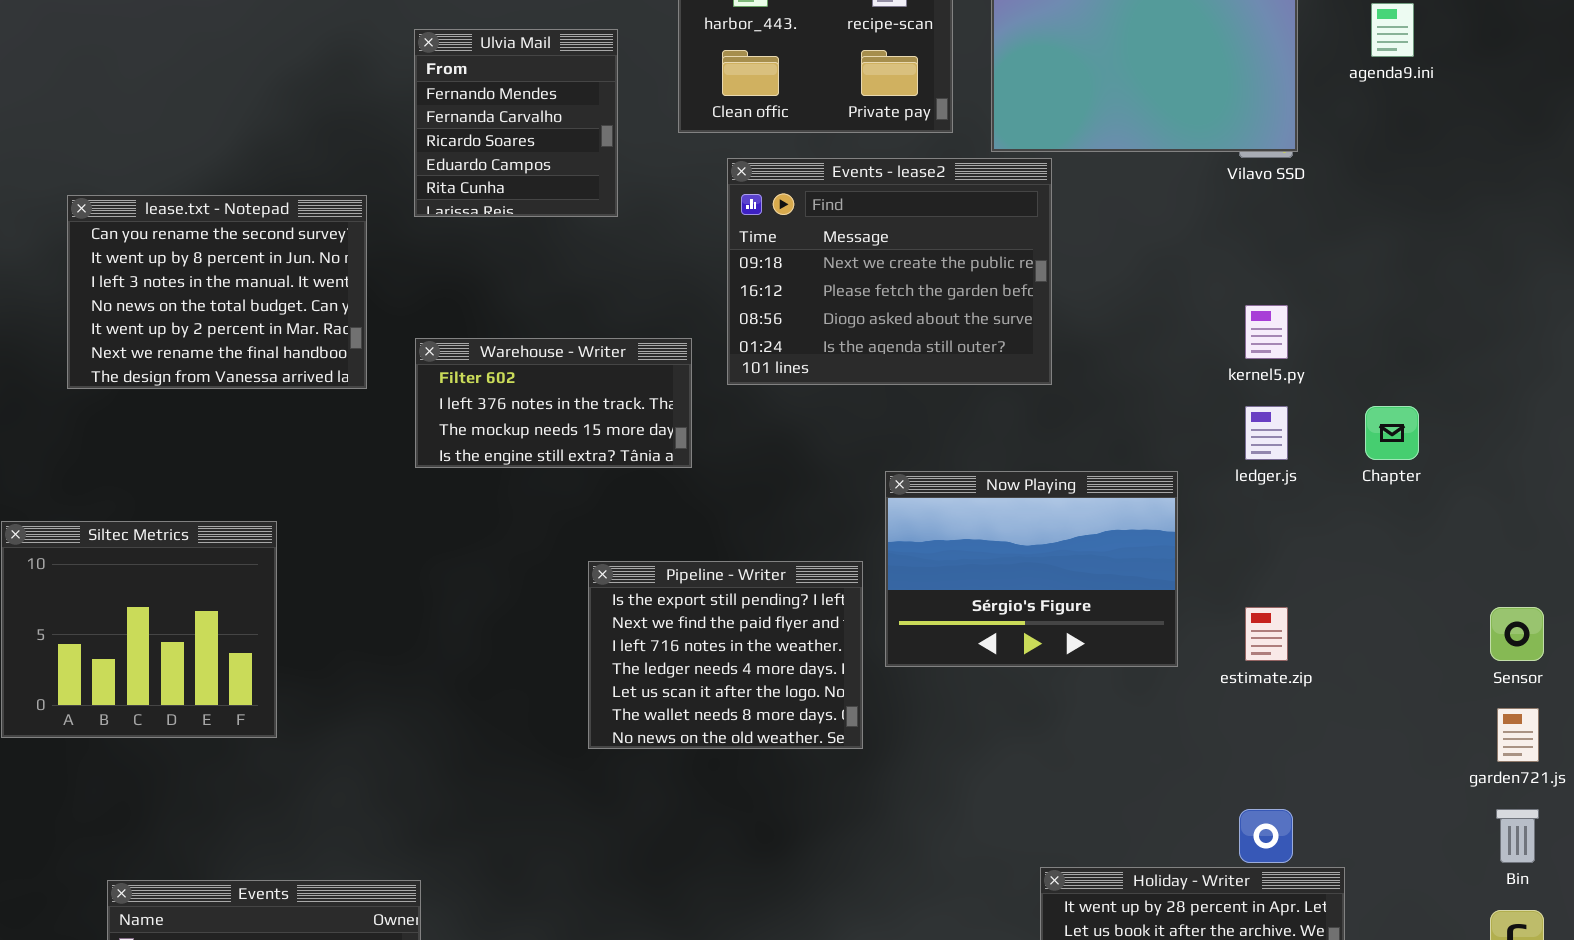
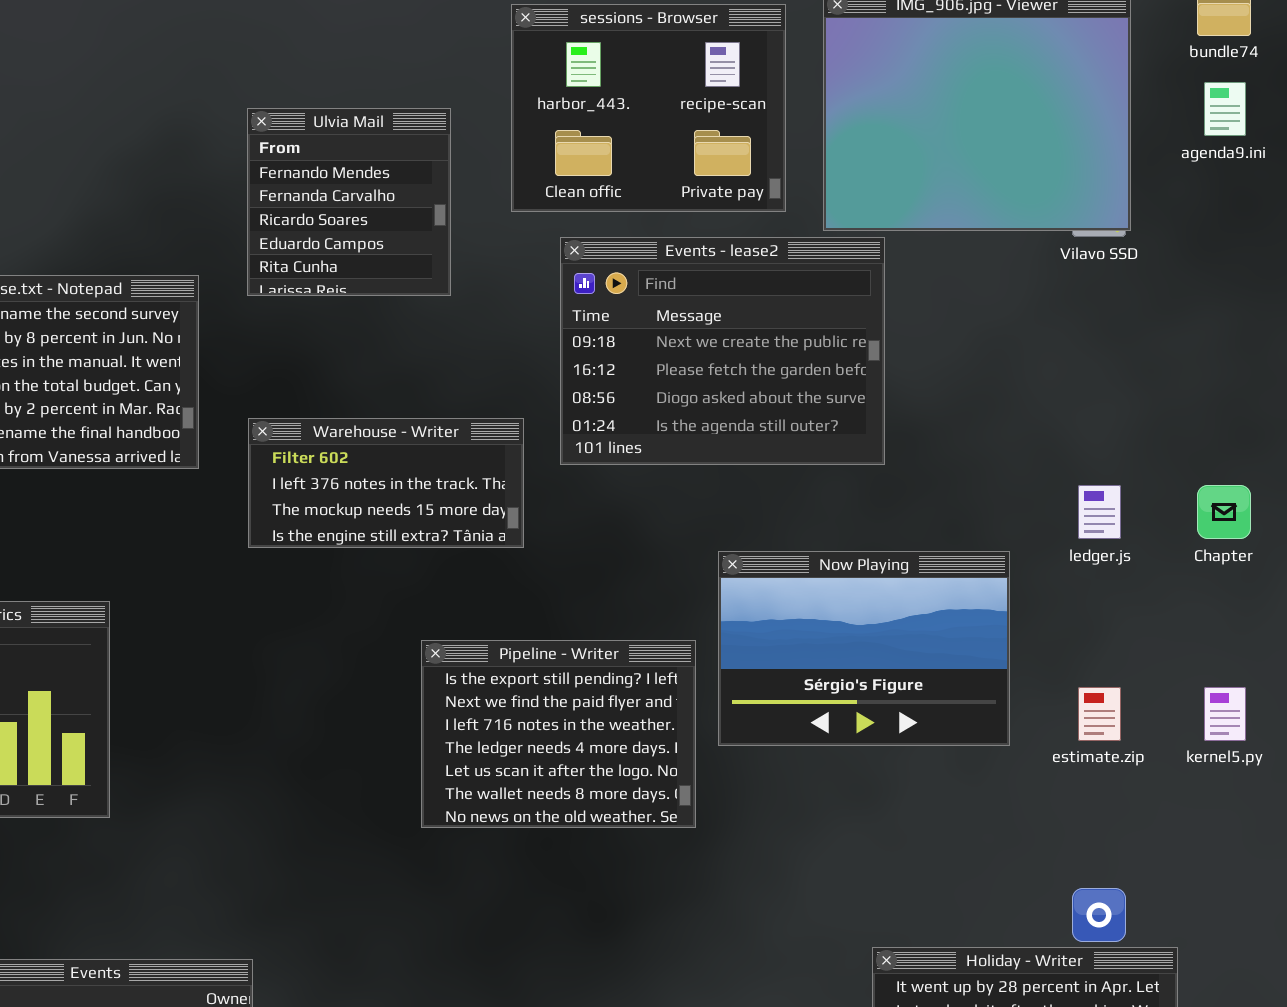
kernel5.py: [1245,305,1288,359] -> [1204,687,1246,741], moved

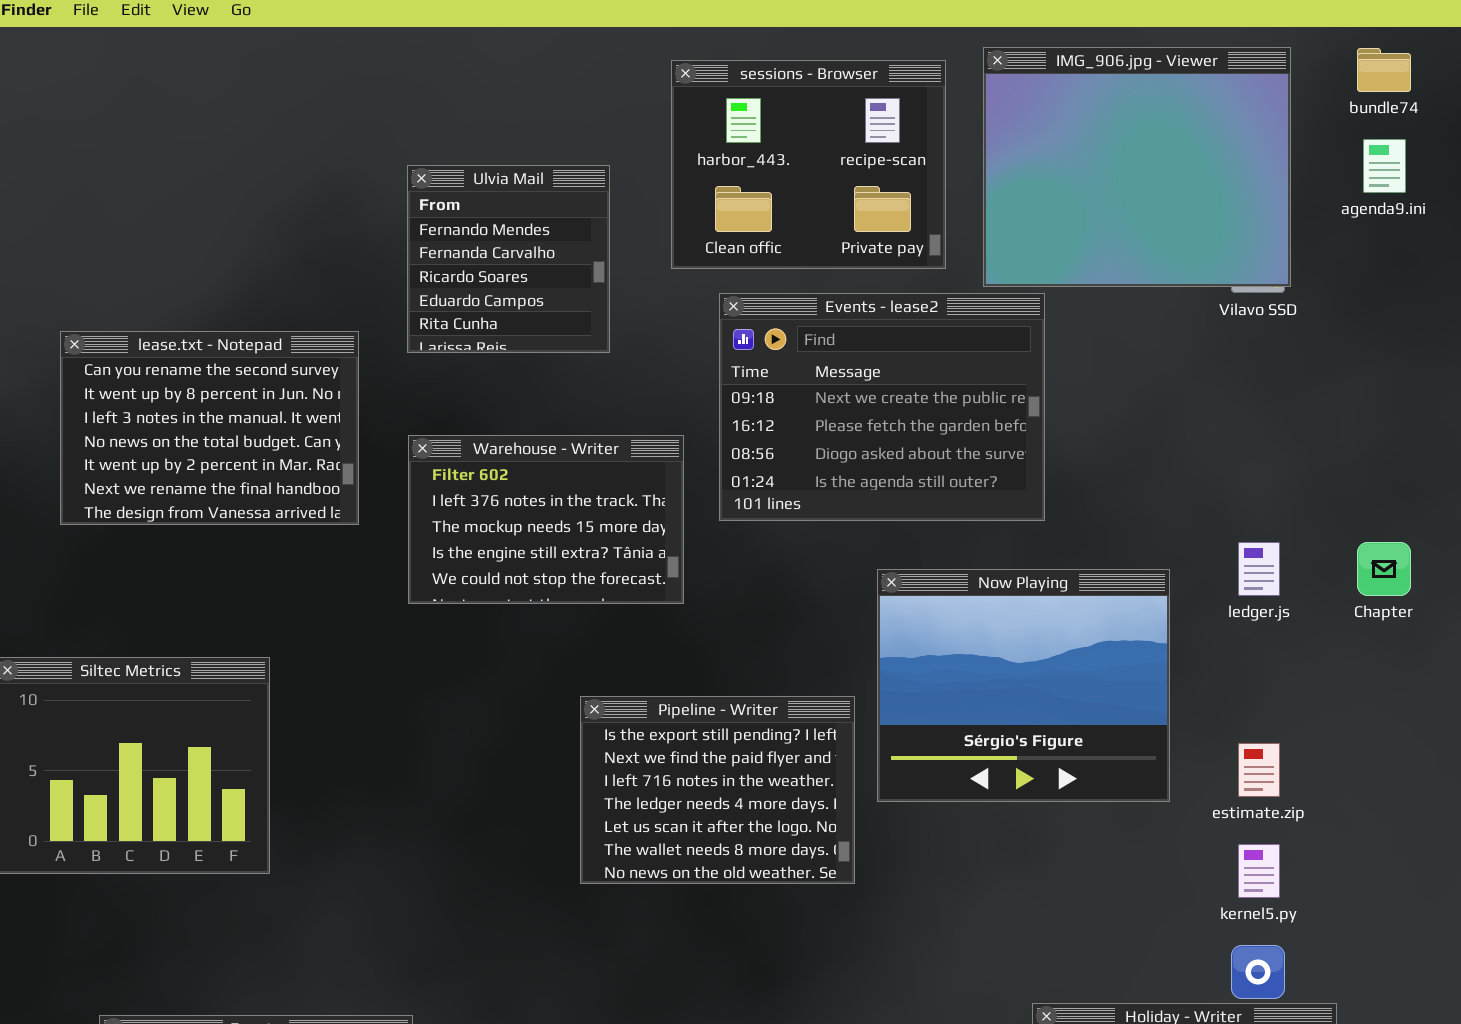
Warehouse - Writer: [248,418,524,548] -> [408,435,684,604], resized
Now Playing: [718,551,1010,746] -> [877,569,1170,802], resized
kernel5.py: [1204,687,1246,741] -> [1238,844,1280,898], moved

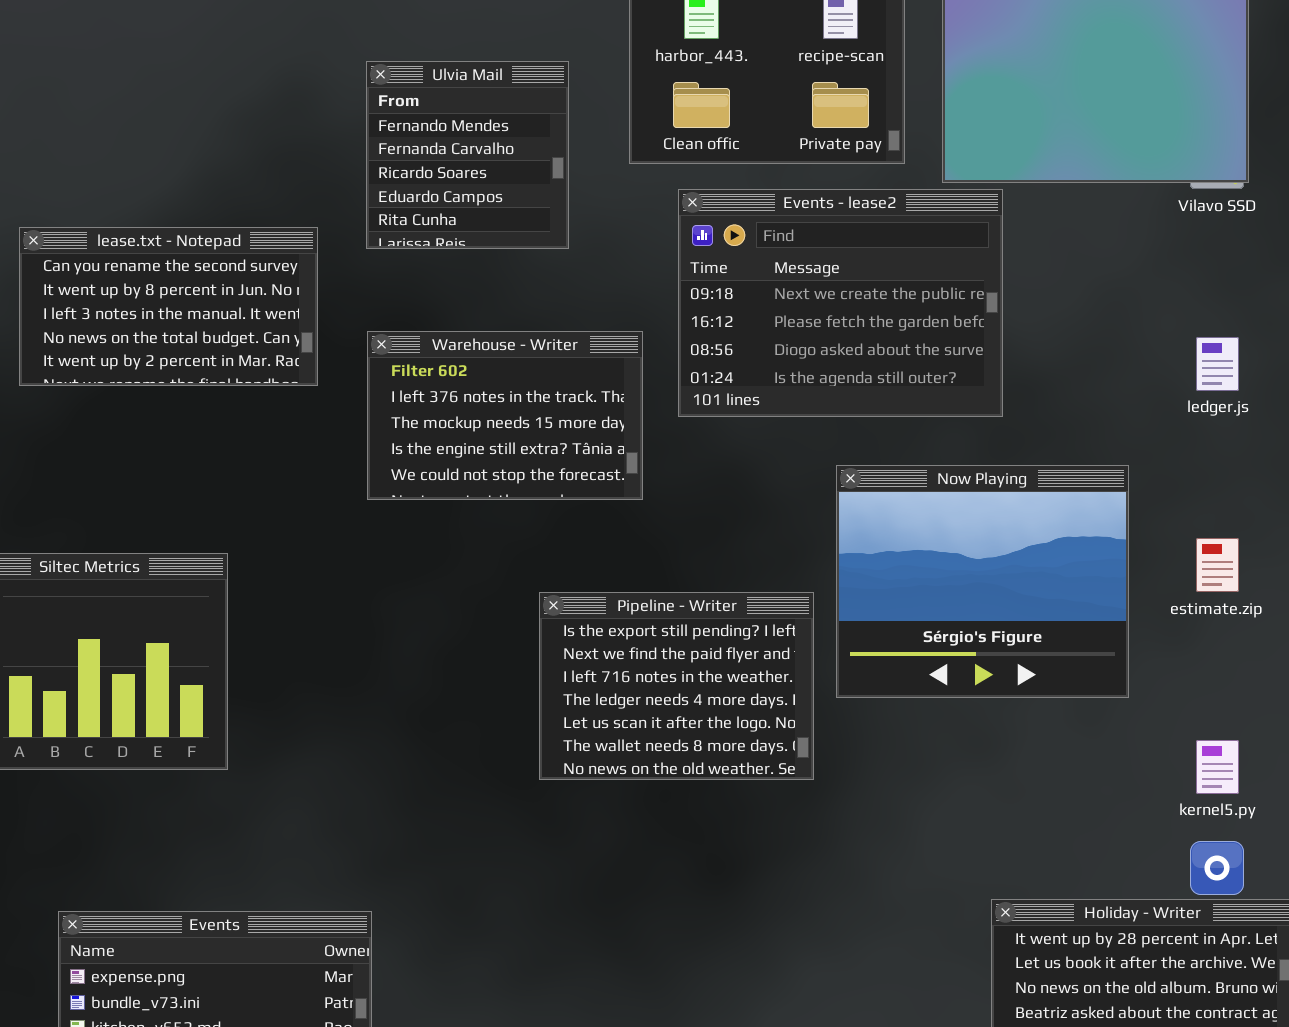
lease.txt - Notepad: [60,331,359,525] -> [19,227,318,386], resized
ledger.js: [1238,542,1280,596] -> [1196,337,1239,391], moved
estimate.zip: [1238,743,1280,797] -> [1196,538,1239,592], moved

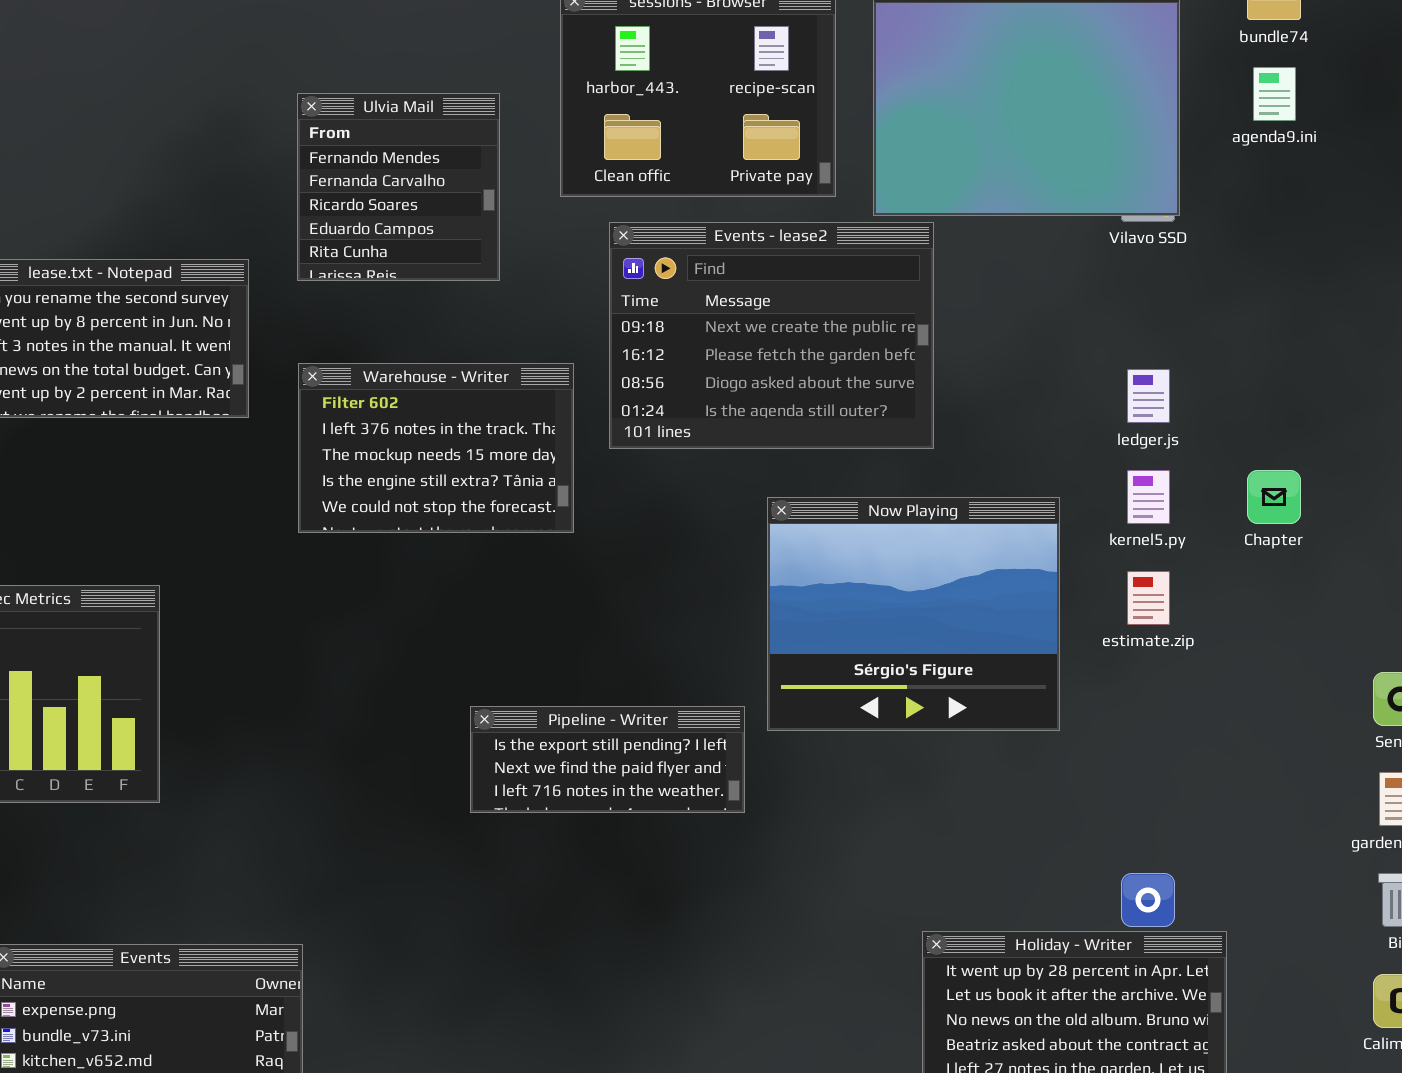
Pipeline - Writer: [539,592,814,780] -> [470,706,745,813], resized
kernel5.py: [1196,740,1239,794] -> [1127,470,1170,524], moved

